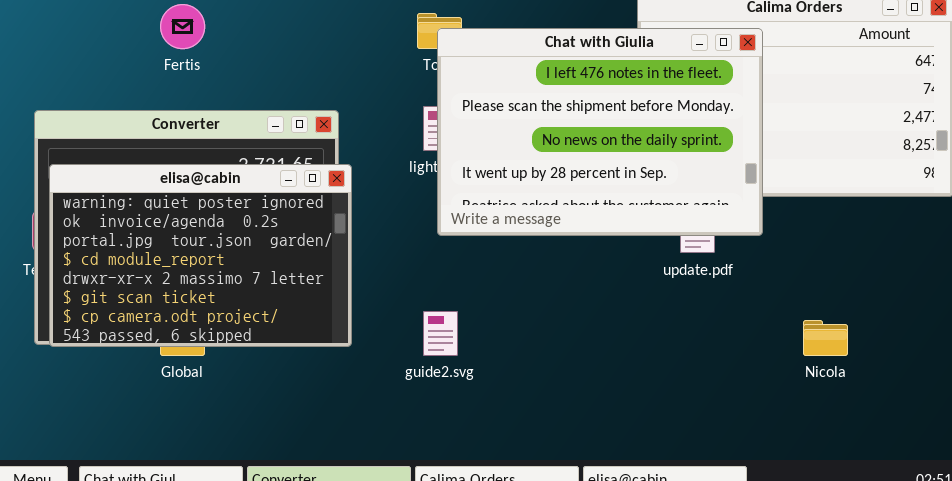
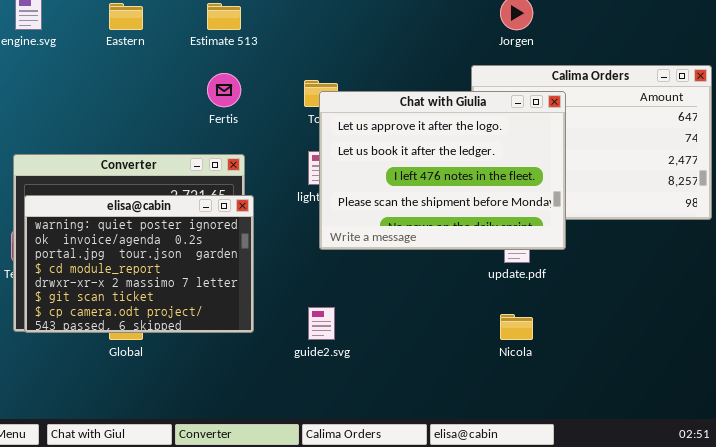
Fertis: [160,4,205,49] -> [207,73,241,107], moved
Chat with Giulia: [437,28,763,236] -> [319,91,566,250], scrolled up 2 rows
Nicola: [803,320,848,356] -> [500,314,533,340], moved

